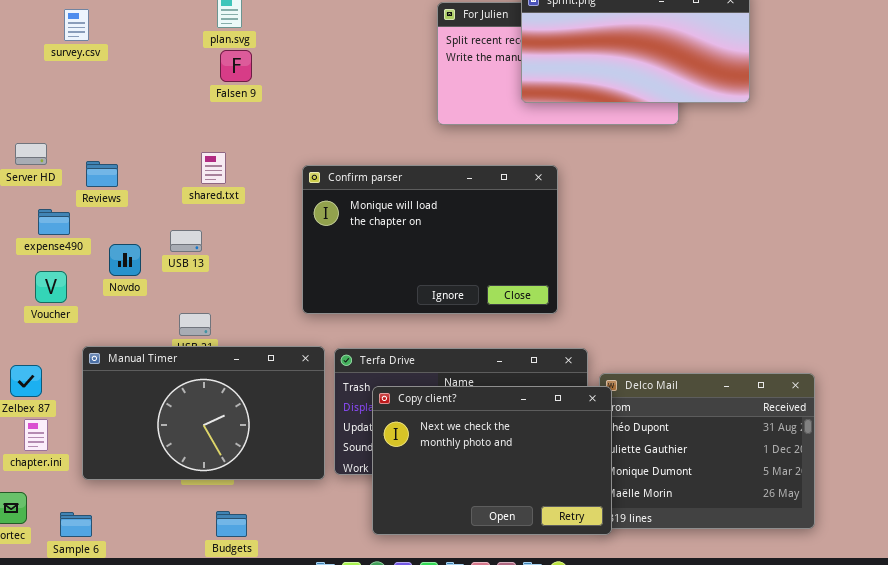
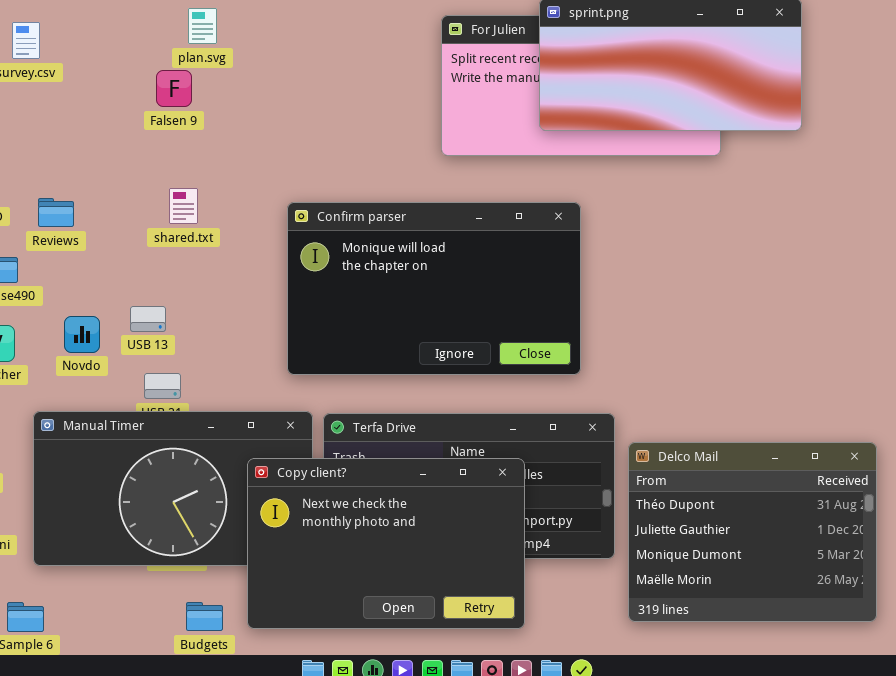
Falsen 9: [220,50,252,82] -> [156,70,192,107], moved
USB 13: [170,230,202,252] -> [130,306,166,332], moved
Novdo: [109,244,141,276] -> [64,316,100,353], moved
Copy client?: [372,386,612,535] -> [247,458,525,629], moved

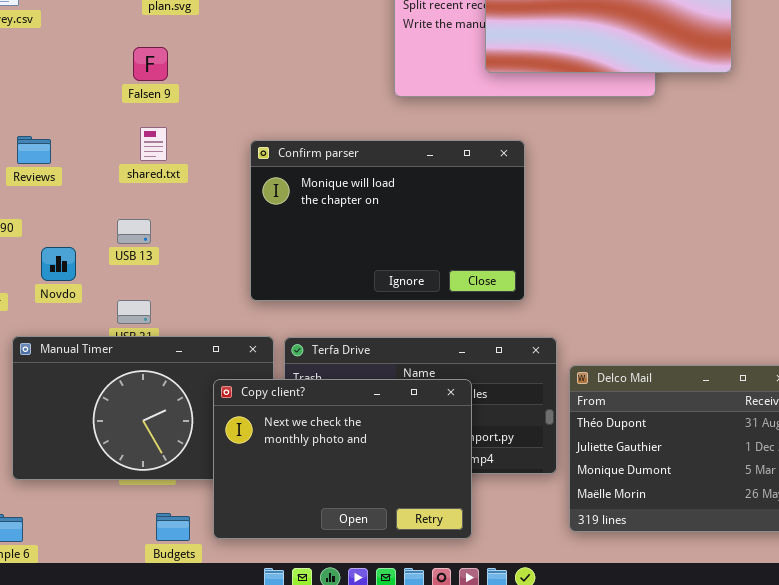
Falsen 9: [156,70,192,107] -> [133,47,168,81], moved
USB 13: [130,306,166,332] -> [117,219,151,244], moved

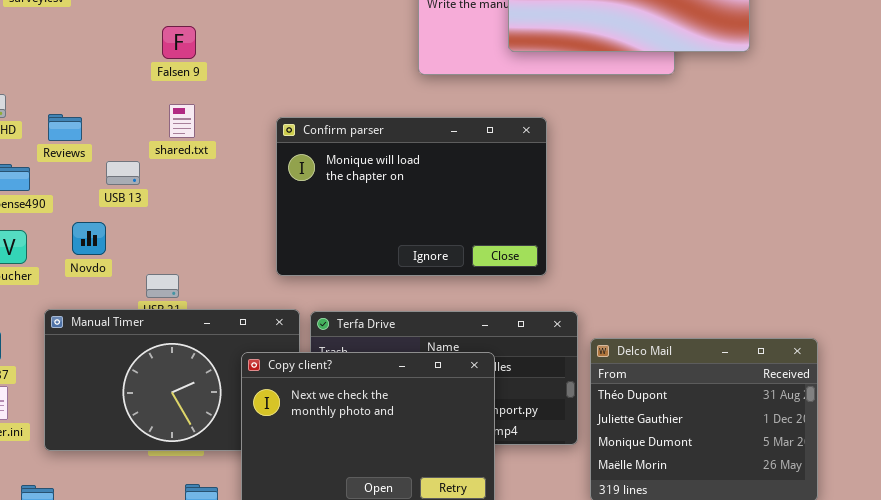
USB 13: [117,219,151,244] -> [106,161,140,185], moved

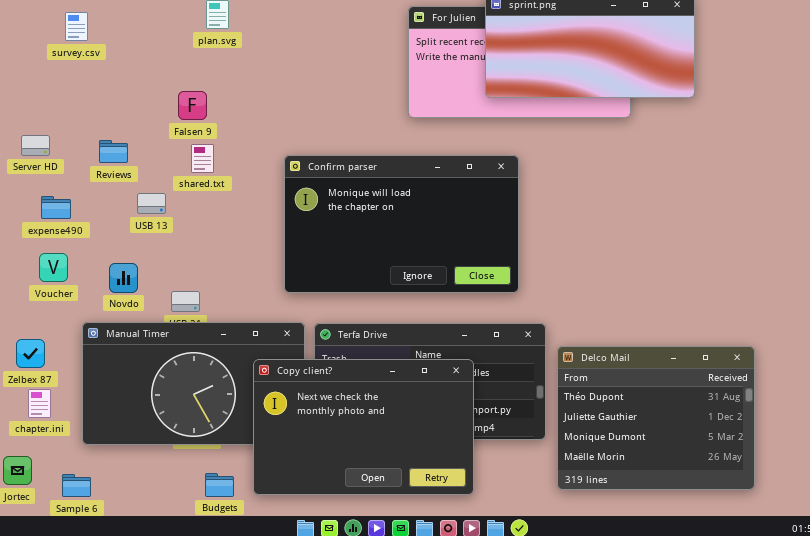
Falsen 9: [162,26,196,59] -> [178,91,207,120], moved
Reviews: [48,114,82,141] -> [99,140,128,163], moved
Novdo: [72,222,106,255] -> [109,263,138,293], moved

